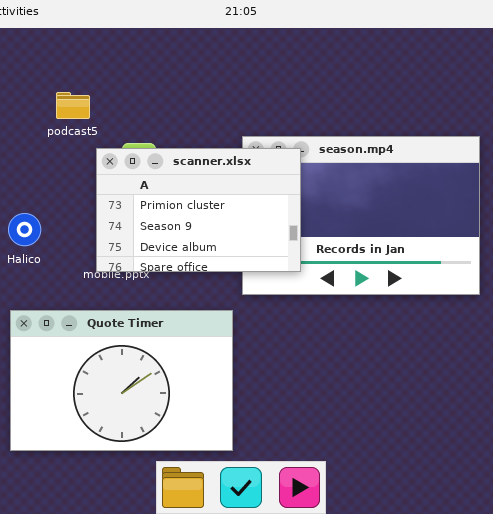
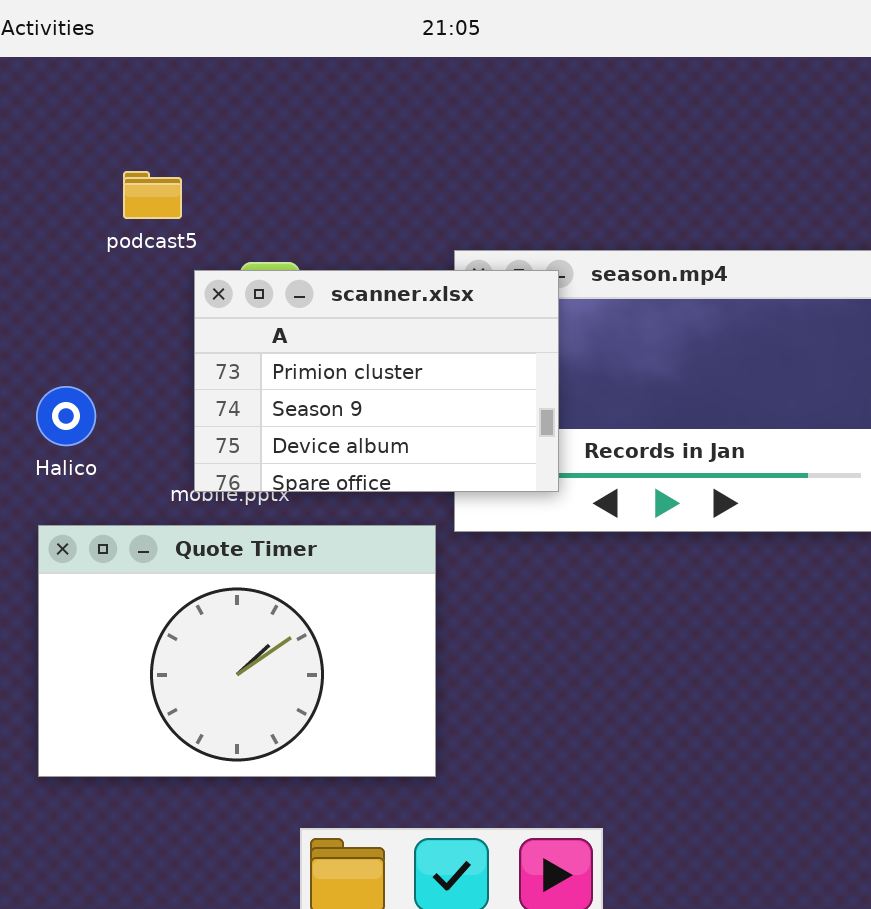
Quote Timer: [10,310,233,451] -> [38,525,436,777], moved

